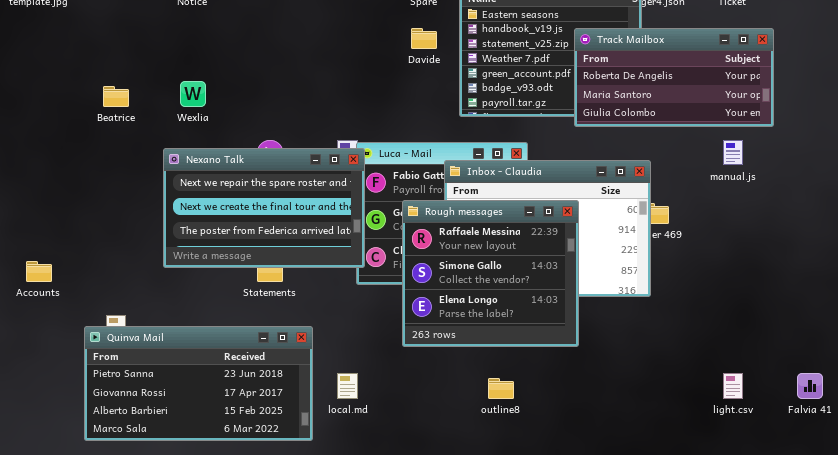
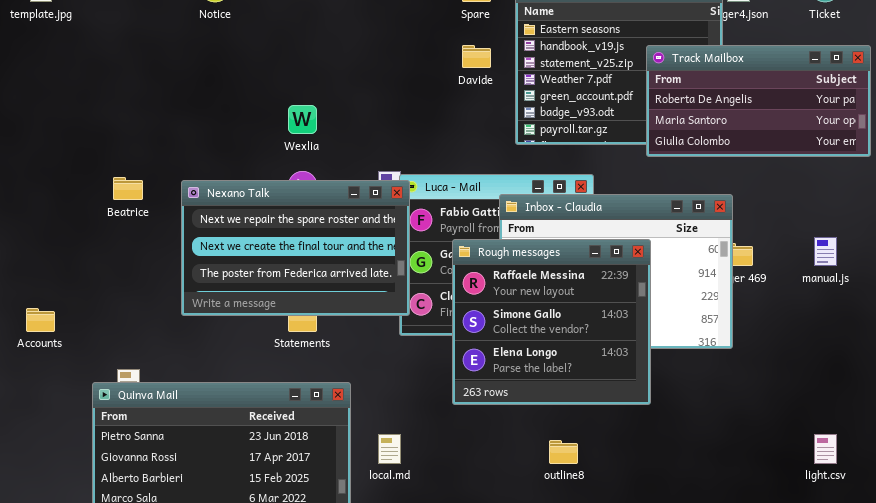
Wexlia: [180,81,206,107] -> [288,105,317,134], moved
Beatrice: [103,86,129,107] -> [113,177,143,200], moved
manual.js: [723,140,743,165] -> [814,237,837,266], moved

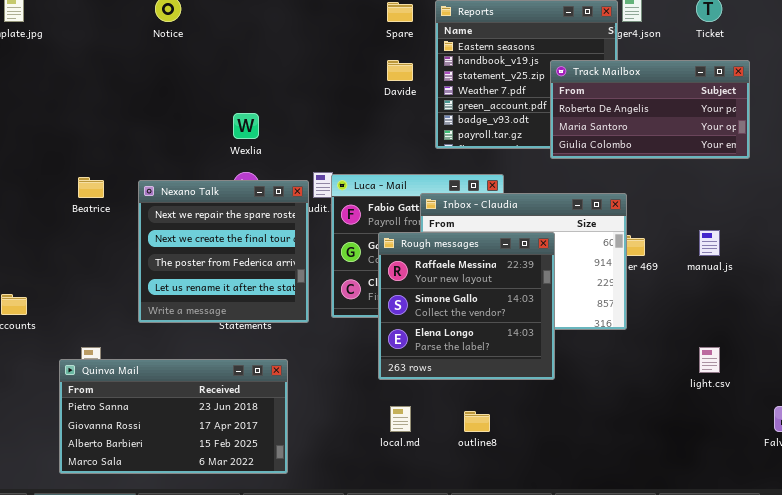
Nexano Talk: [181,180,410,316] -> [138,180,309,323], resized
local.md: [378,434,401,464] -> [390,406,411,432], moved
light.csv: [814,434,837,464] -> [699,347,720,373], moved

